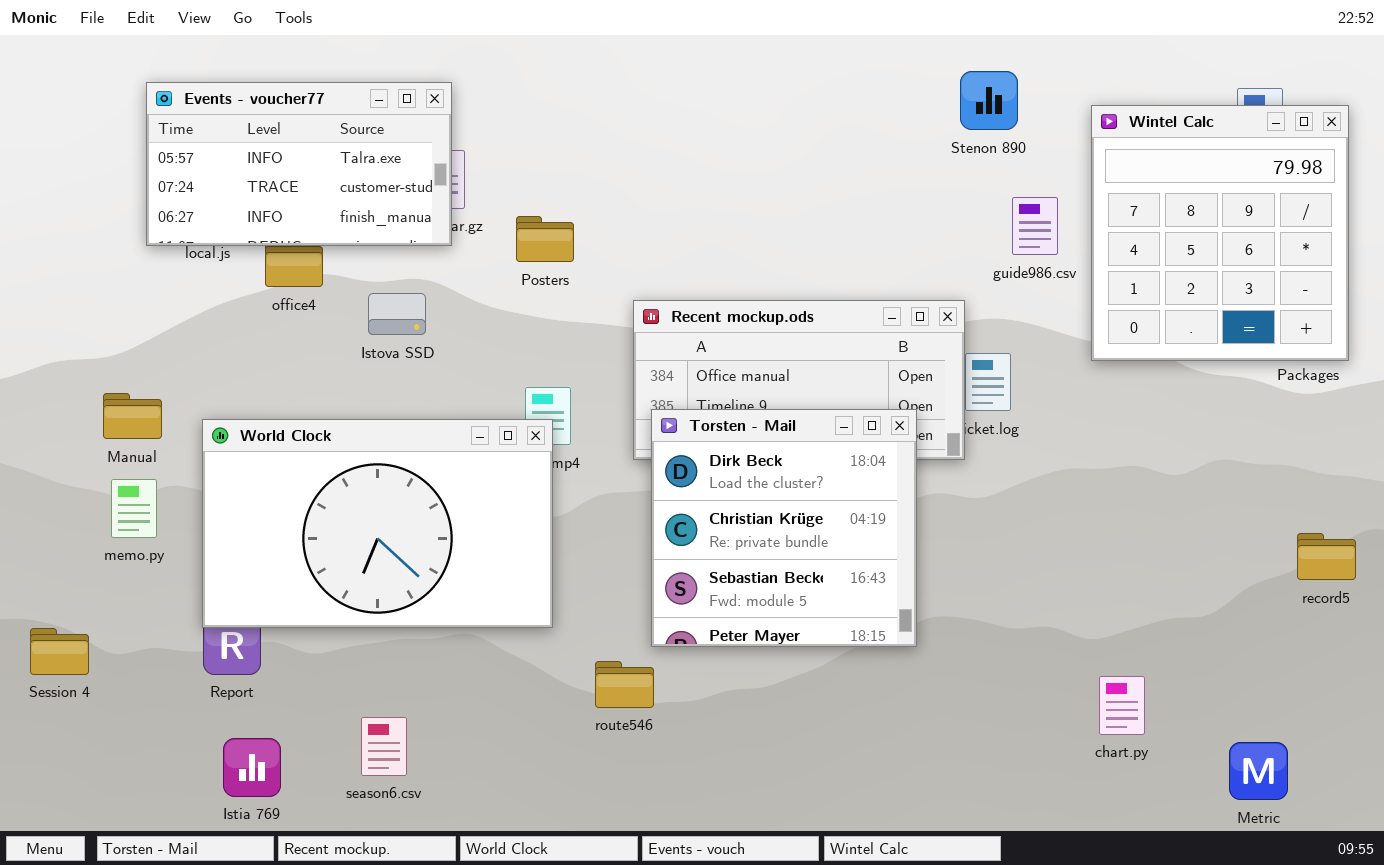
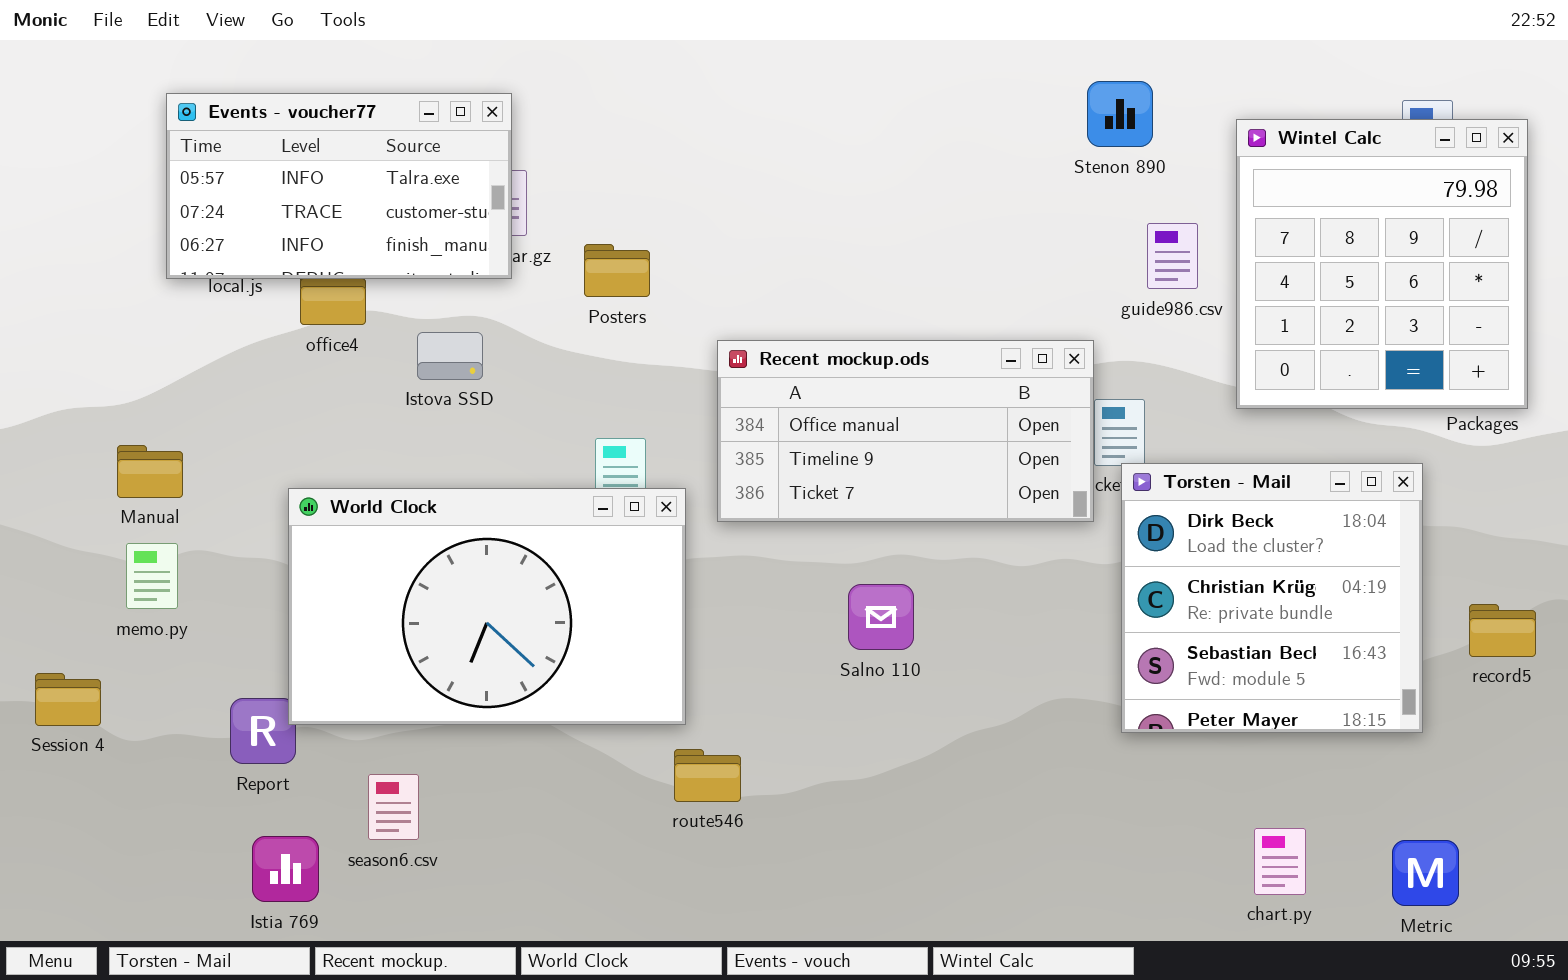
Torsten - Mail: [651,409,917,647] -> [1121,463,1423,733], moved
World Clock: [202,419,553,628] -> [288,488,686,725], moved
Session 4: [30,628,89,675] -> [35,673,101,726], moved
chart.py: [1099,676,1145,735] -> [1254,828,1306,895], moved
season6.csv: [361,717,407,776] -> [368,774,419,840], moved

